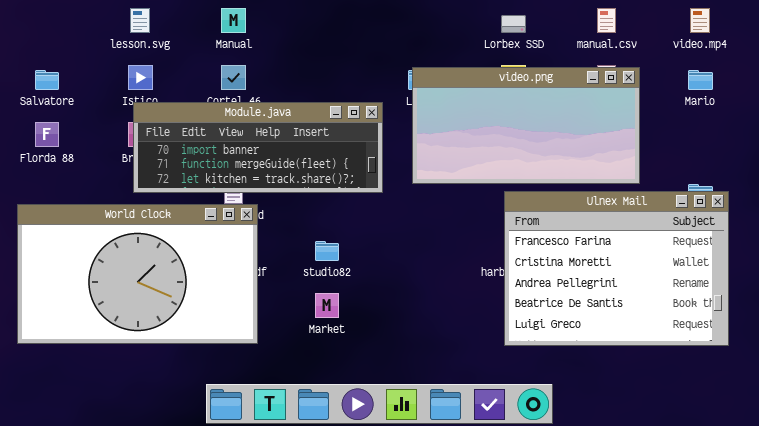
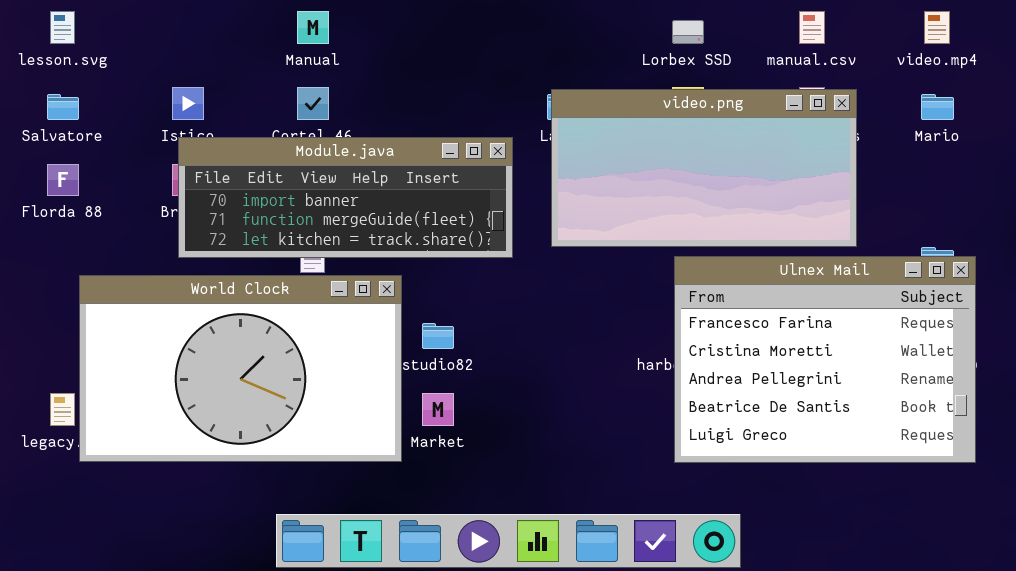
lesson.svg: [130,8,150,33] -> [50,11,75,44], moved
World Clock: [17,204,258,344] -> [79,275,402,462], moved

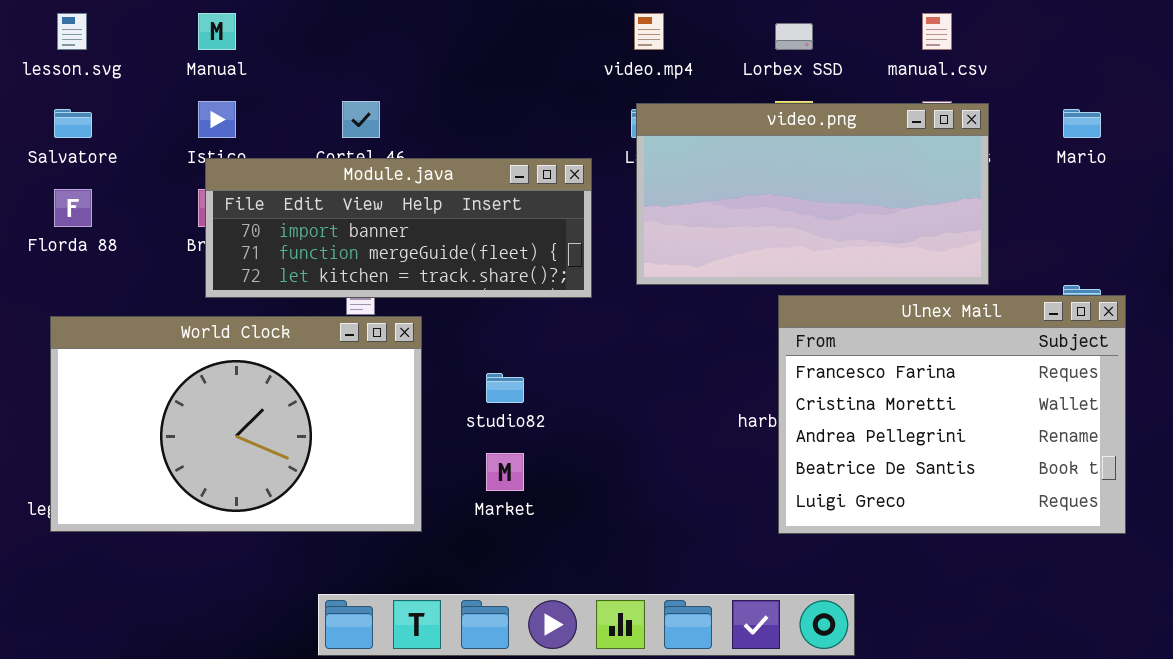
Manual: [297,11,329,44] -> [198,13,236,50], moved
video.mp4: [924,11,950,44] -> [634,13,664,50], moved
World Clock: [79,275,402,462] -> [50,316,422,532], moved

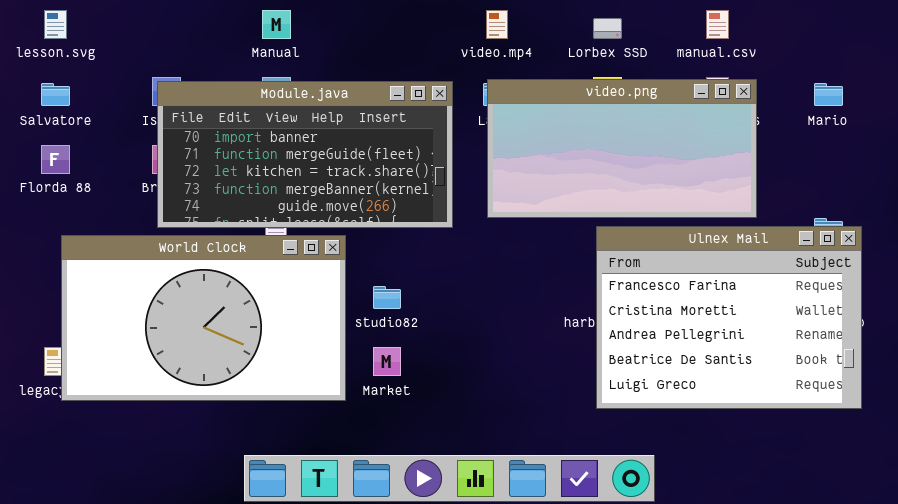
Manual: [198,13,236,50] -> [262,10,291,39], moved
Module.java: [205,158,592,298] -> [157,81,453,228], resized
World Clock: [50,316,422,532] -> [61,235,346,401], moved

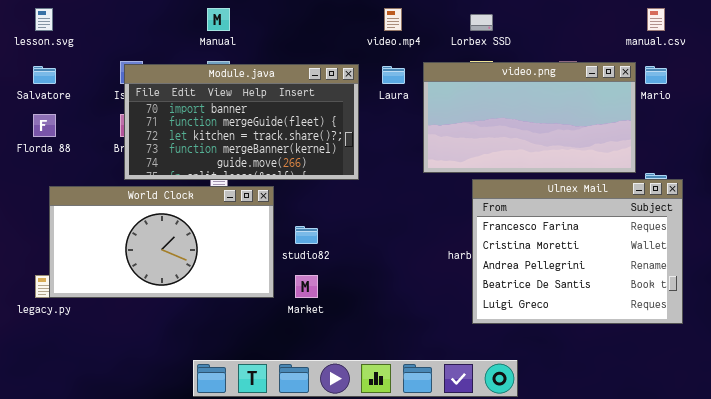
manual.csv: [706,10,729,39] -> [647,8,665,31], moved
video.png: [487,79,757,218] -> [423,62,636,173], moved
World Clock: [61,235,346,401] -> [49,186,274,298], resized

